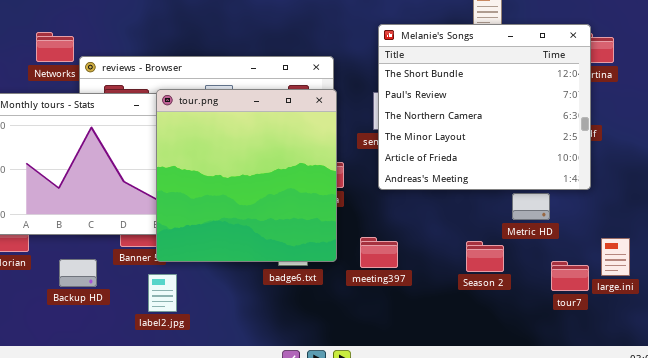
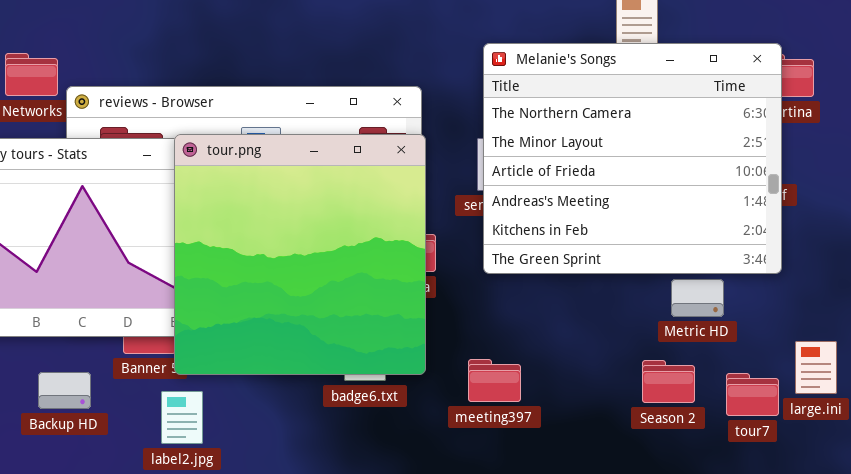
Melanie's Songs: [378,24,591,190] -> [483,43,782,274], scrolled down 2 rows
meeting397: [360,237,398,268] -> [468,359,521,402], moved
Season 2: [466,241,504,272] -> [642,360,695,403], moved

